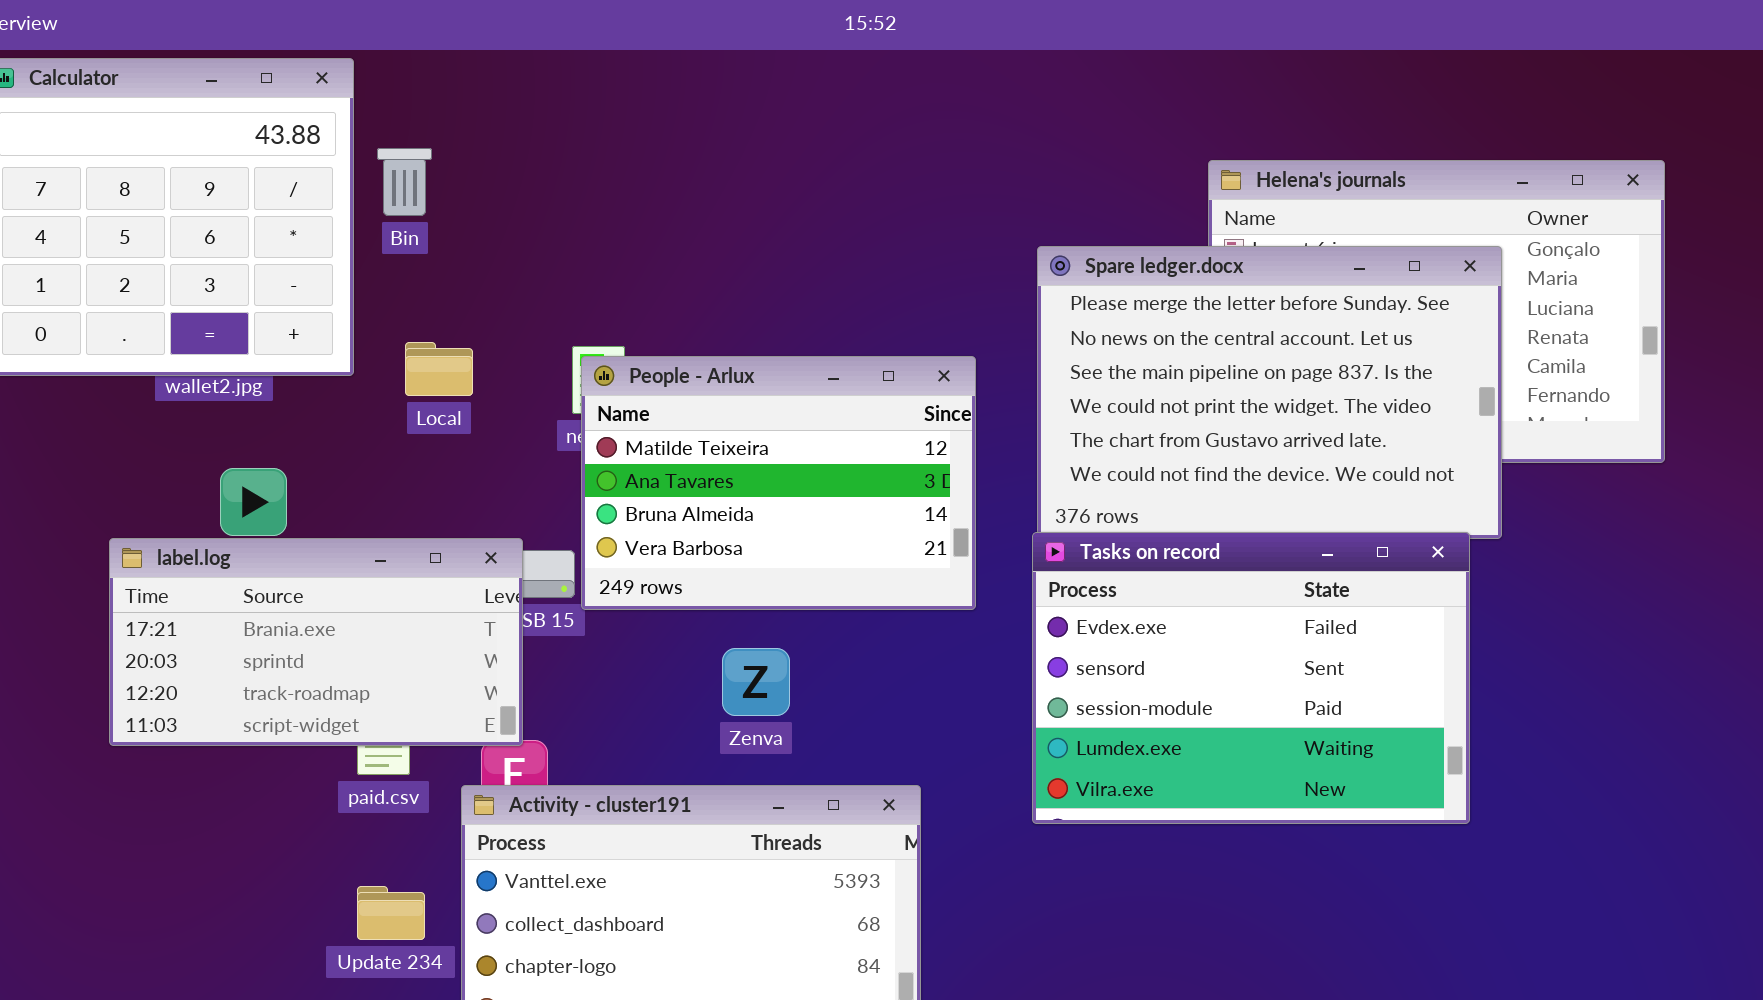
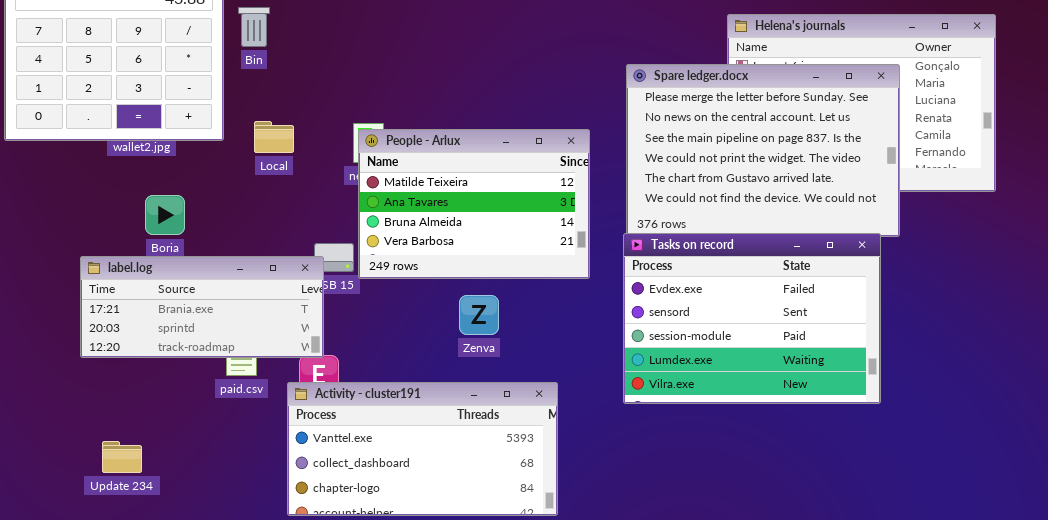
label.log: [109,538,523,746] -> [80,256,324,358], resized
Zenva: [722,648,790,716] -> [459,295,499,335], moved
Update 234: [357,886,425,940] -> [102,441,142,473], moved

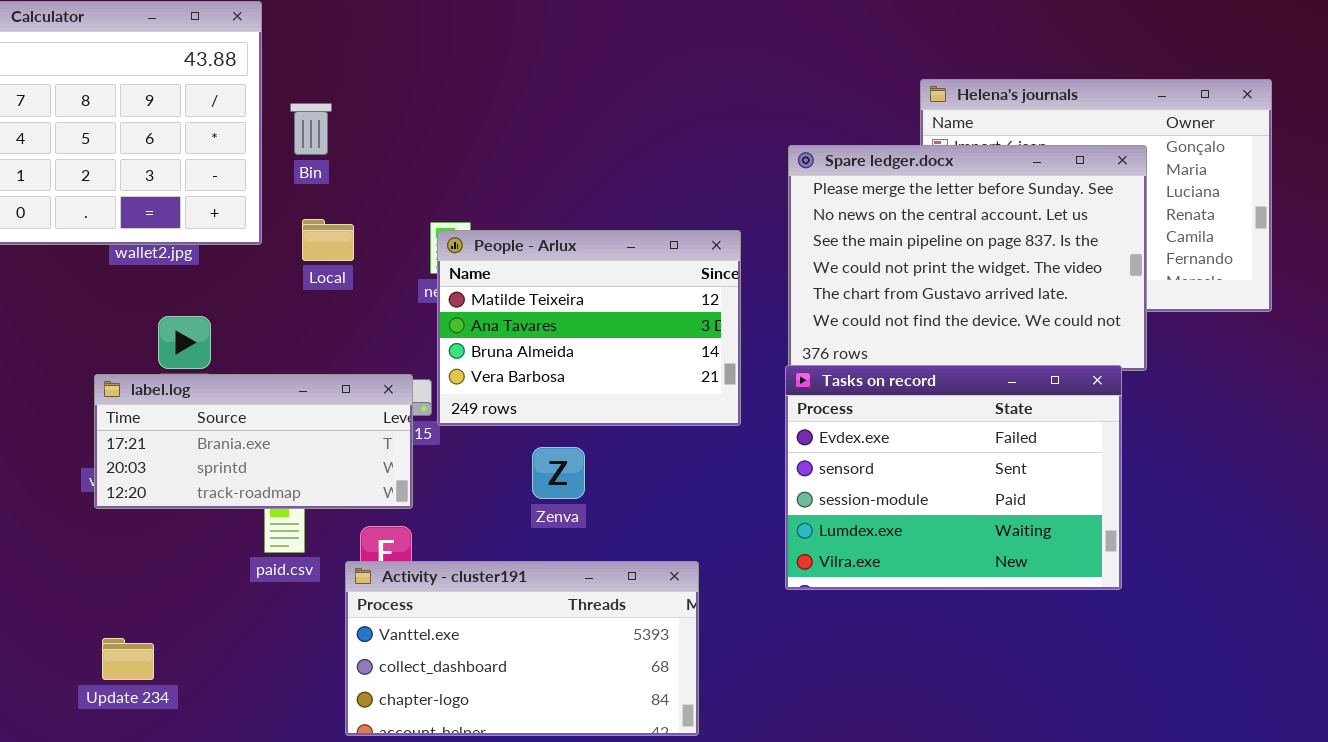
Bin: [238,7,270,47] -> [290,103,332,155], moved
label.log: [80,256,324,358] -> [94,374,413,509], moved
Zenva: [459,295,499,335] -> [532,447,585,499], moved

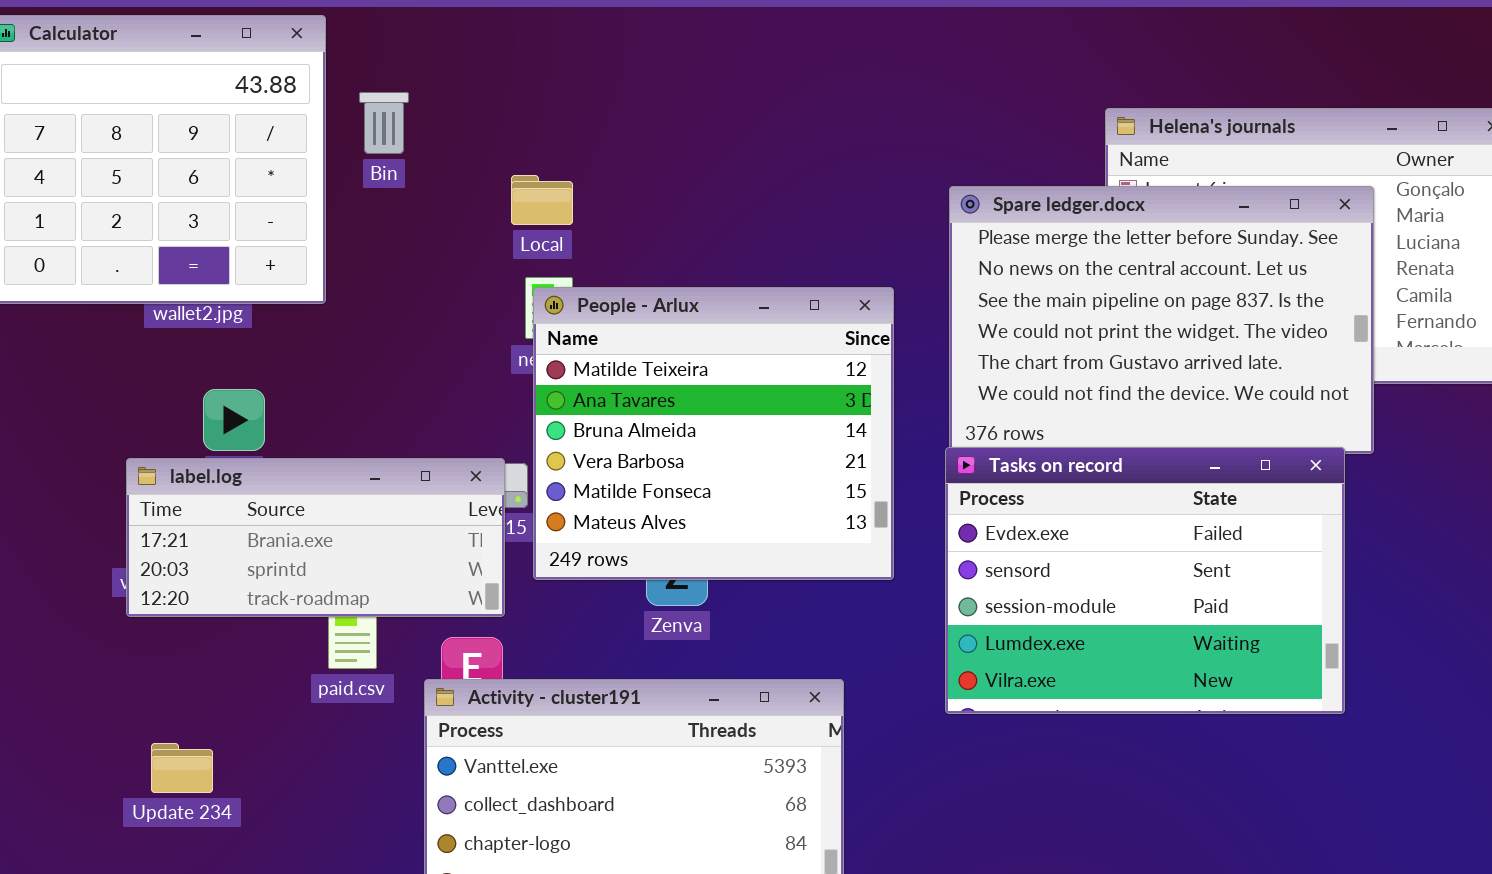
Bin: [290,103,332,155] -> [359,92,409,154], moved
Local: [302,219,354,261] -> [511,175,573,225], moved
People - Arlux: [437,230,741,426] -> [533,287,894,580], resized
Update 234: [102,638,154,680] -> [151,743,213,793], moved

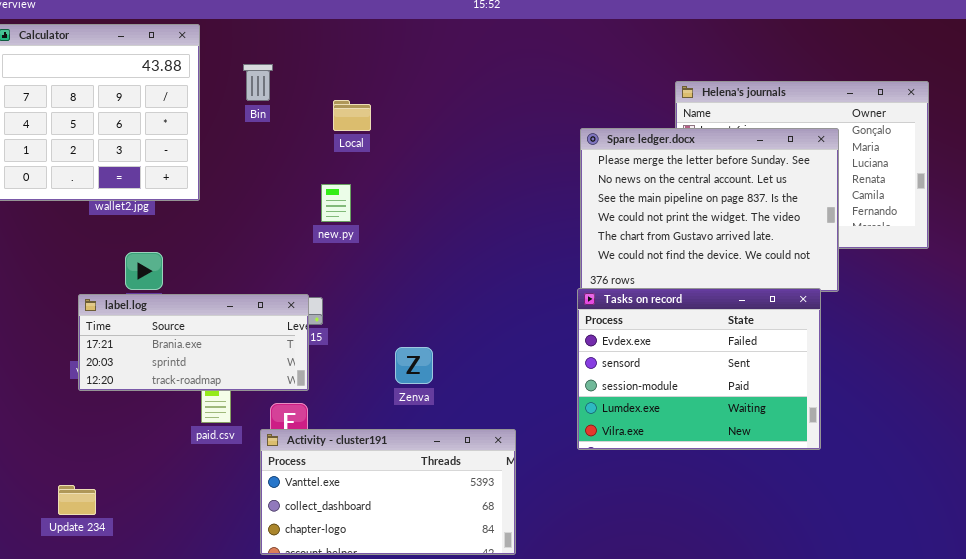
Bin: [359,92,409,154] -> [243,64,273,101], moved
Local: [511,175,573,225] -> [333,100,371,131], moved
People - Arlux: [533,287,894,580] -> none, closed
Update 234: [151,743,213,793] -> [58,485,96,515], moved

